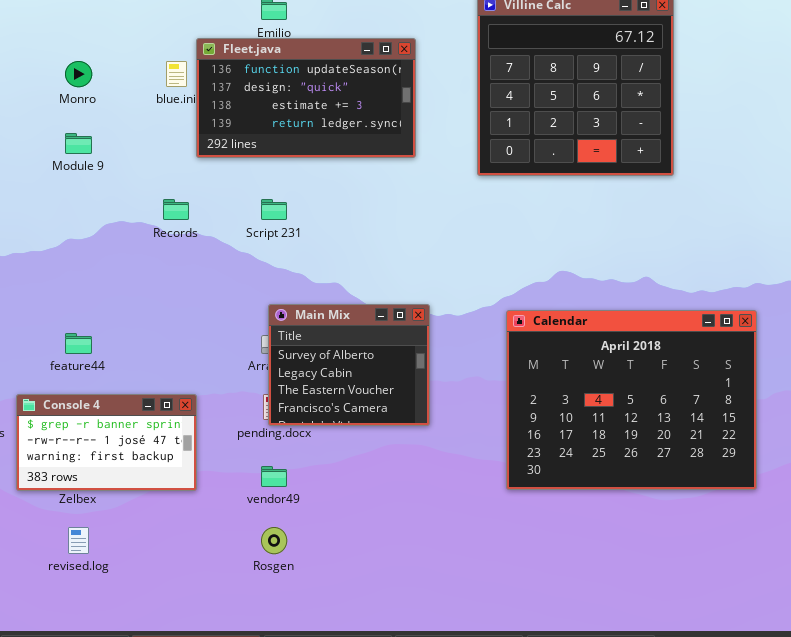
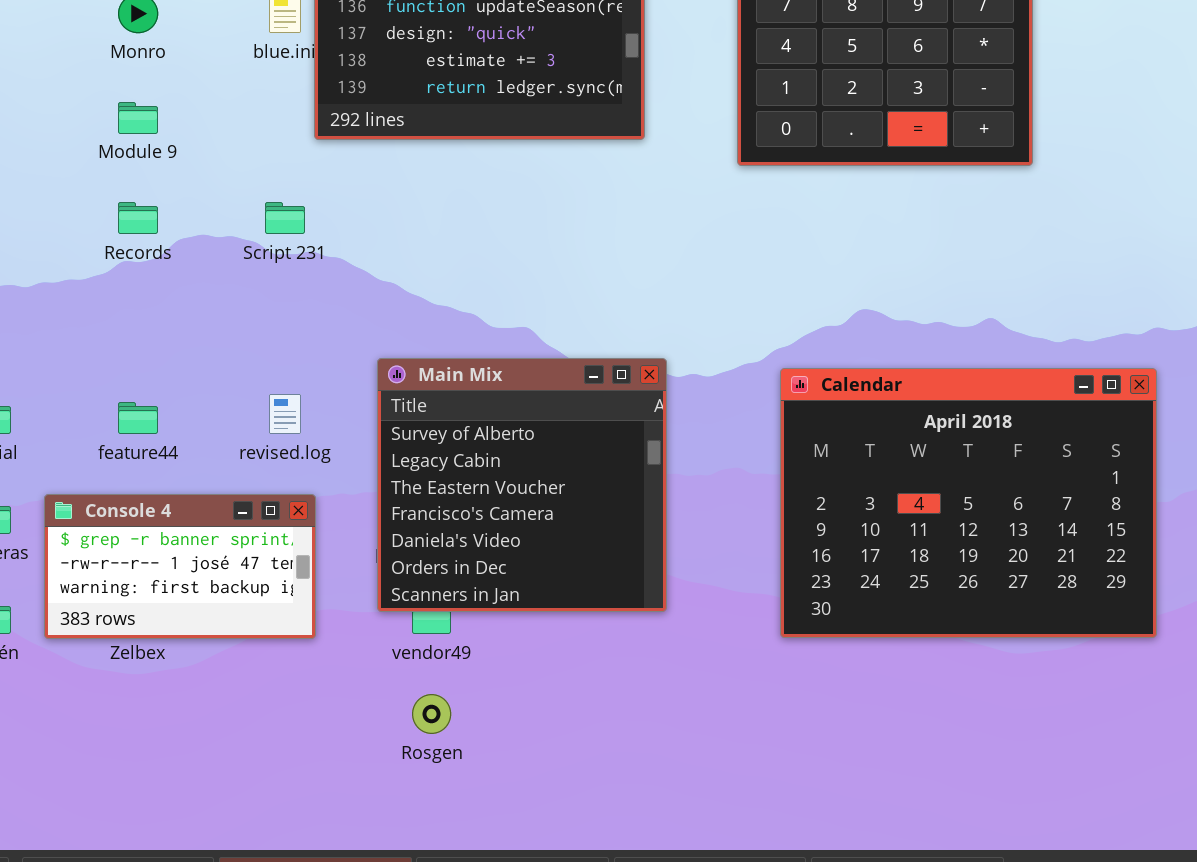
Records: [163,199,189,220] -> [118,202,158,234], moved
Script 231: [261,199,287,220] -> [265,202,305,234], moved
Main Mix: [268,304,430,426] -> [377,358,667,612], resized
revised.log: [68,527,89,554] -> [269,394,301,434], moved

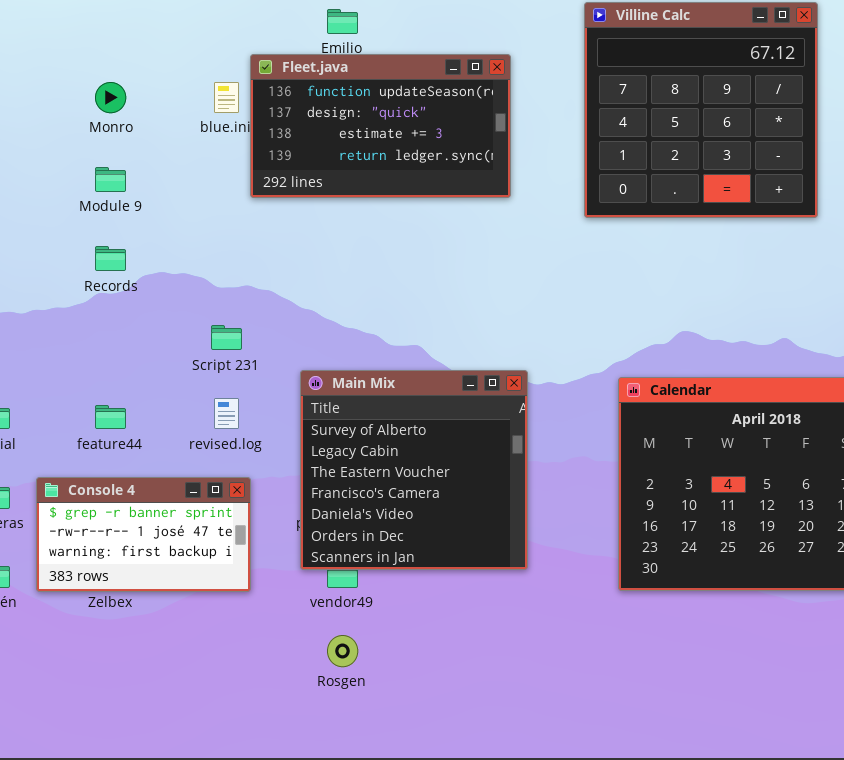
Script 231: [265,202,305,234] -> [211,325,242,350], moved

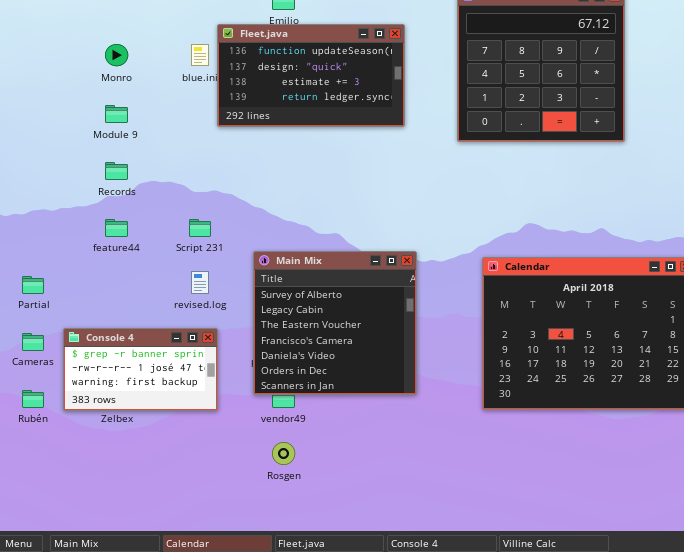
feature44: [95,405,126,429] -> [105,219,128,237], moved

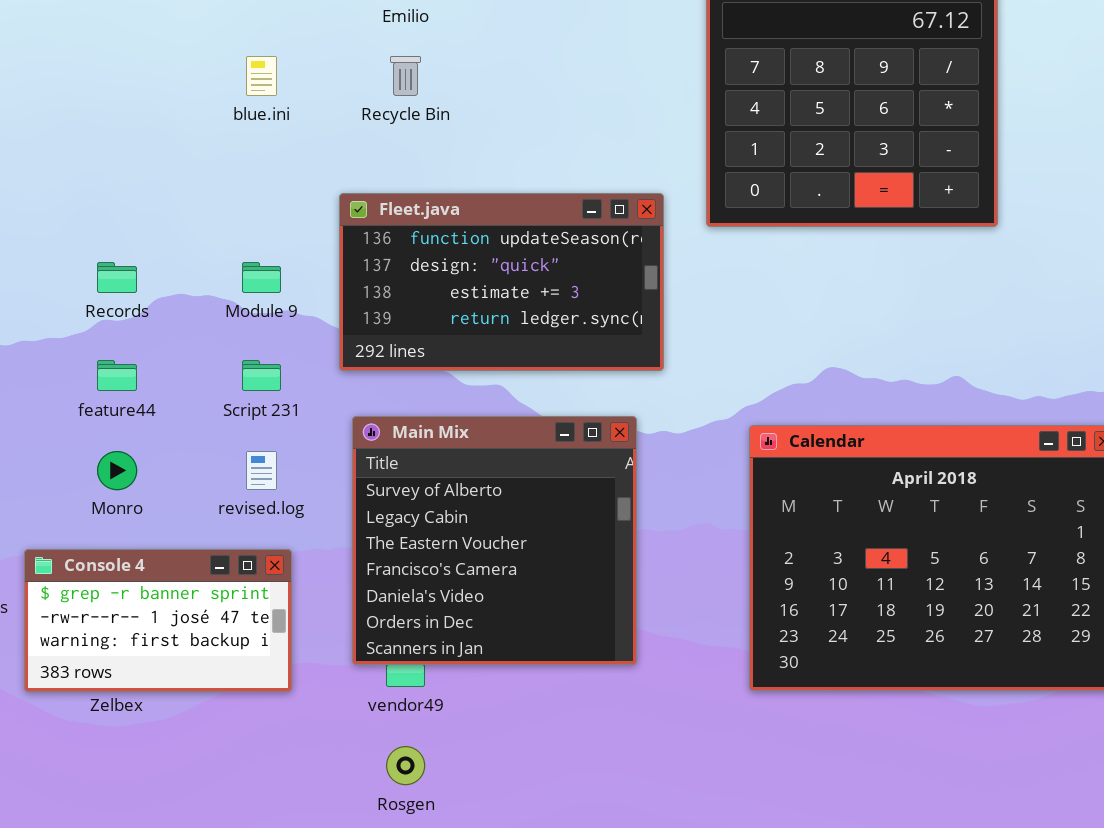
Fleet.java: [217,24,405,127] -> [339,193,664,371], moved
Monro: [105,44,128,66] -> [97,451,137,490], moved
Module 9: [105,105,128,123] -> [242,262,281,293], moved

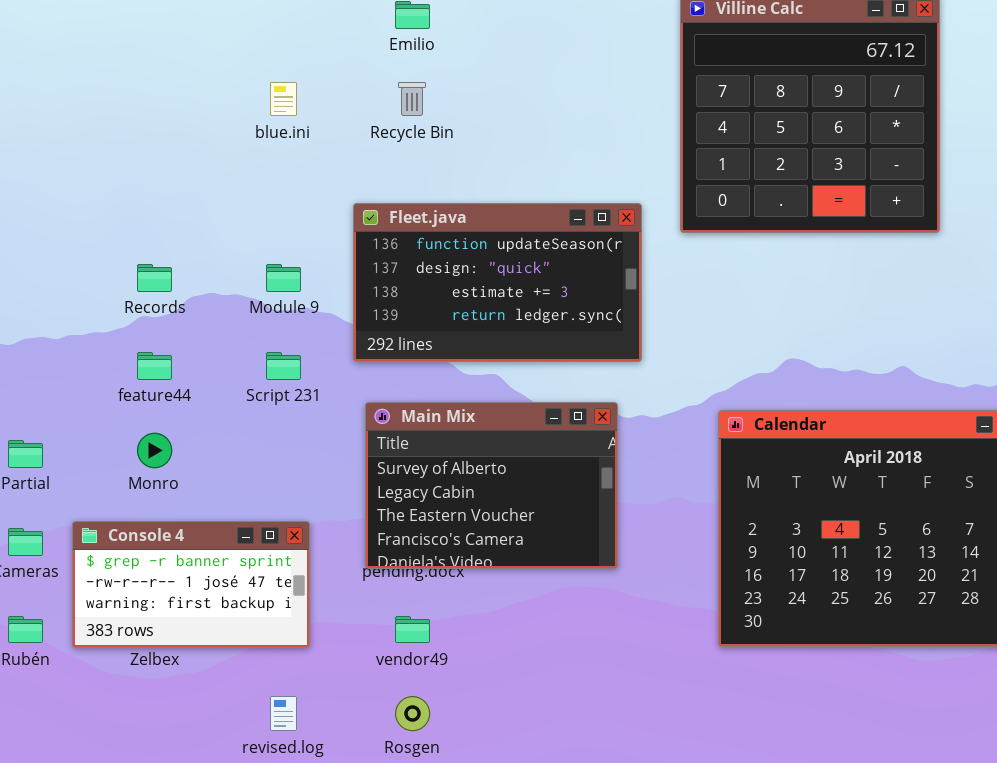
Main Mix: [352,416,637,665] -> [365,402,618,569], resized
revised.log: [246,451,277,490] -> [270,696,297,731], moved

